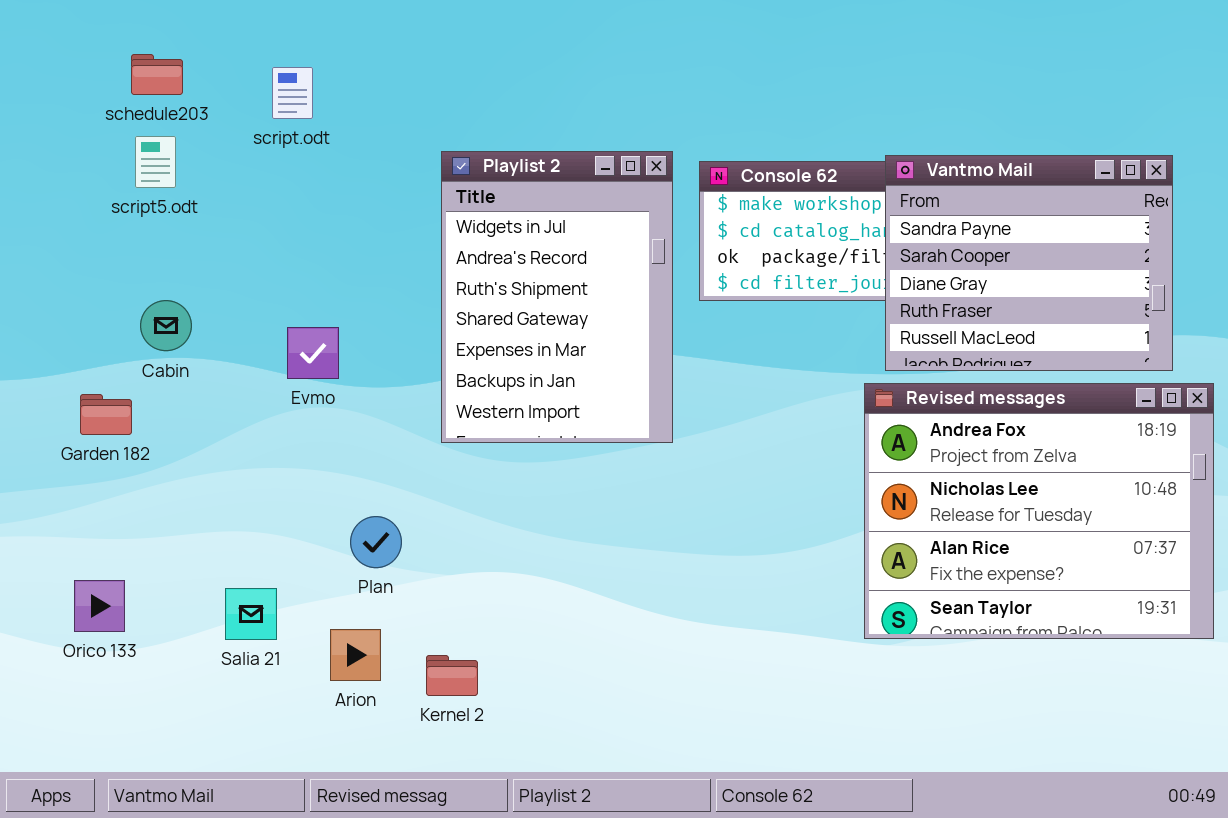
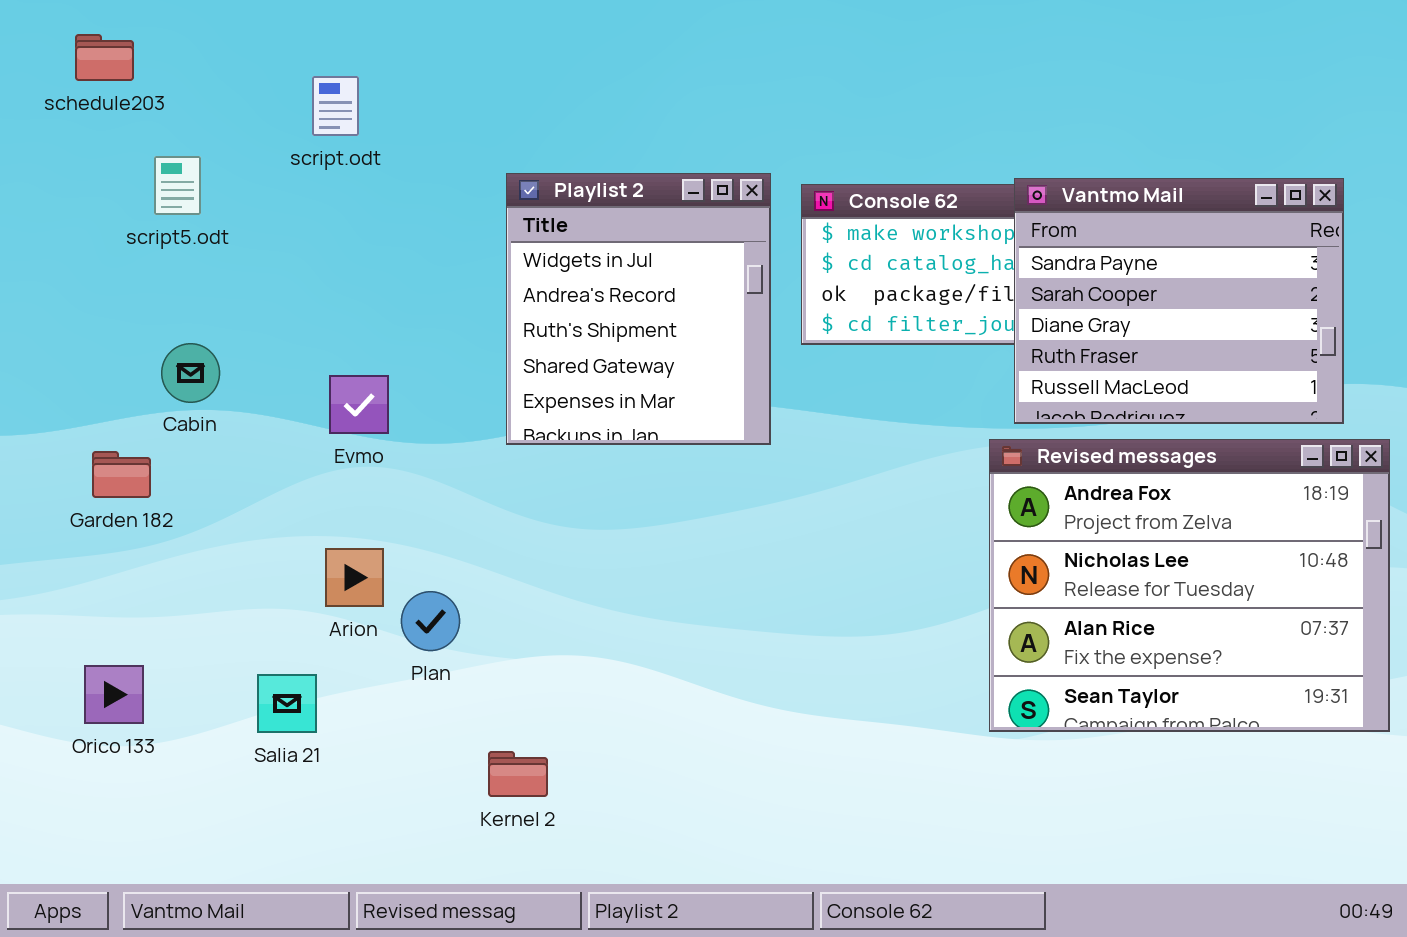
schedule203: [131,54,183,95] -> [75,34,134,81], moved
Playlist 2: [441,151,673,443] -> [506,173,771,445], resized
Arion: [330,629,381,681] -> [325,548,384,607], moved

